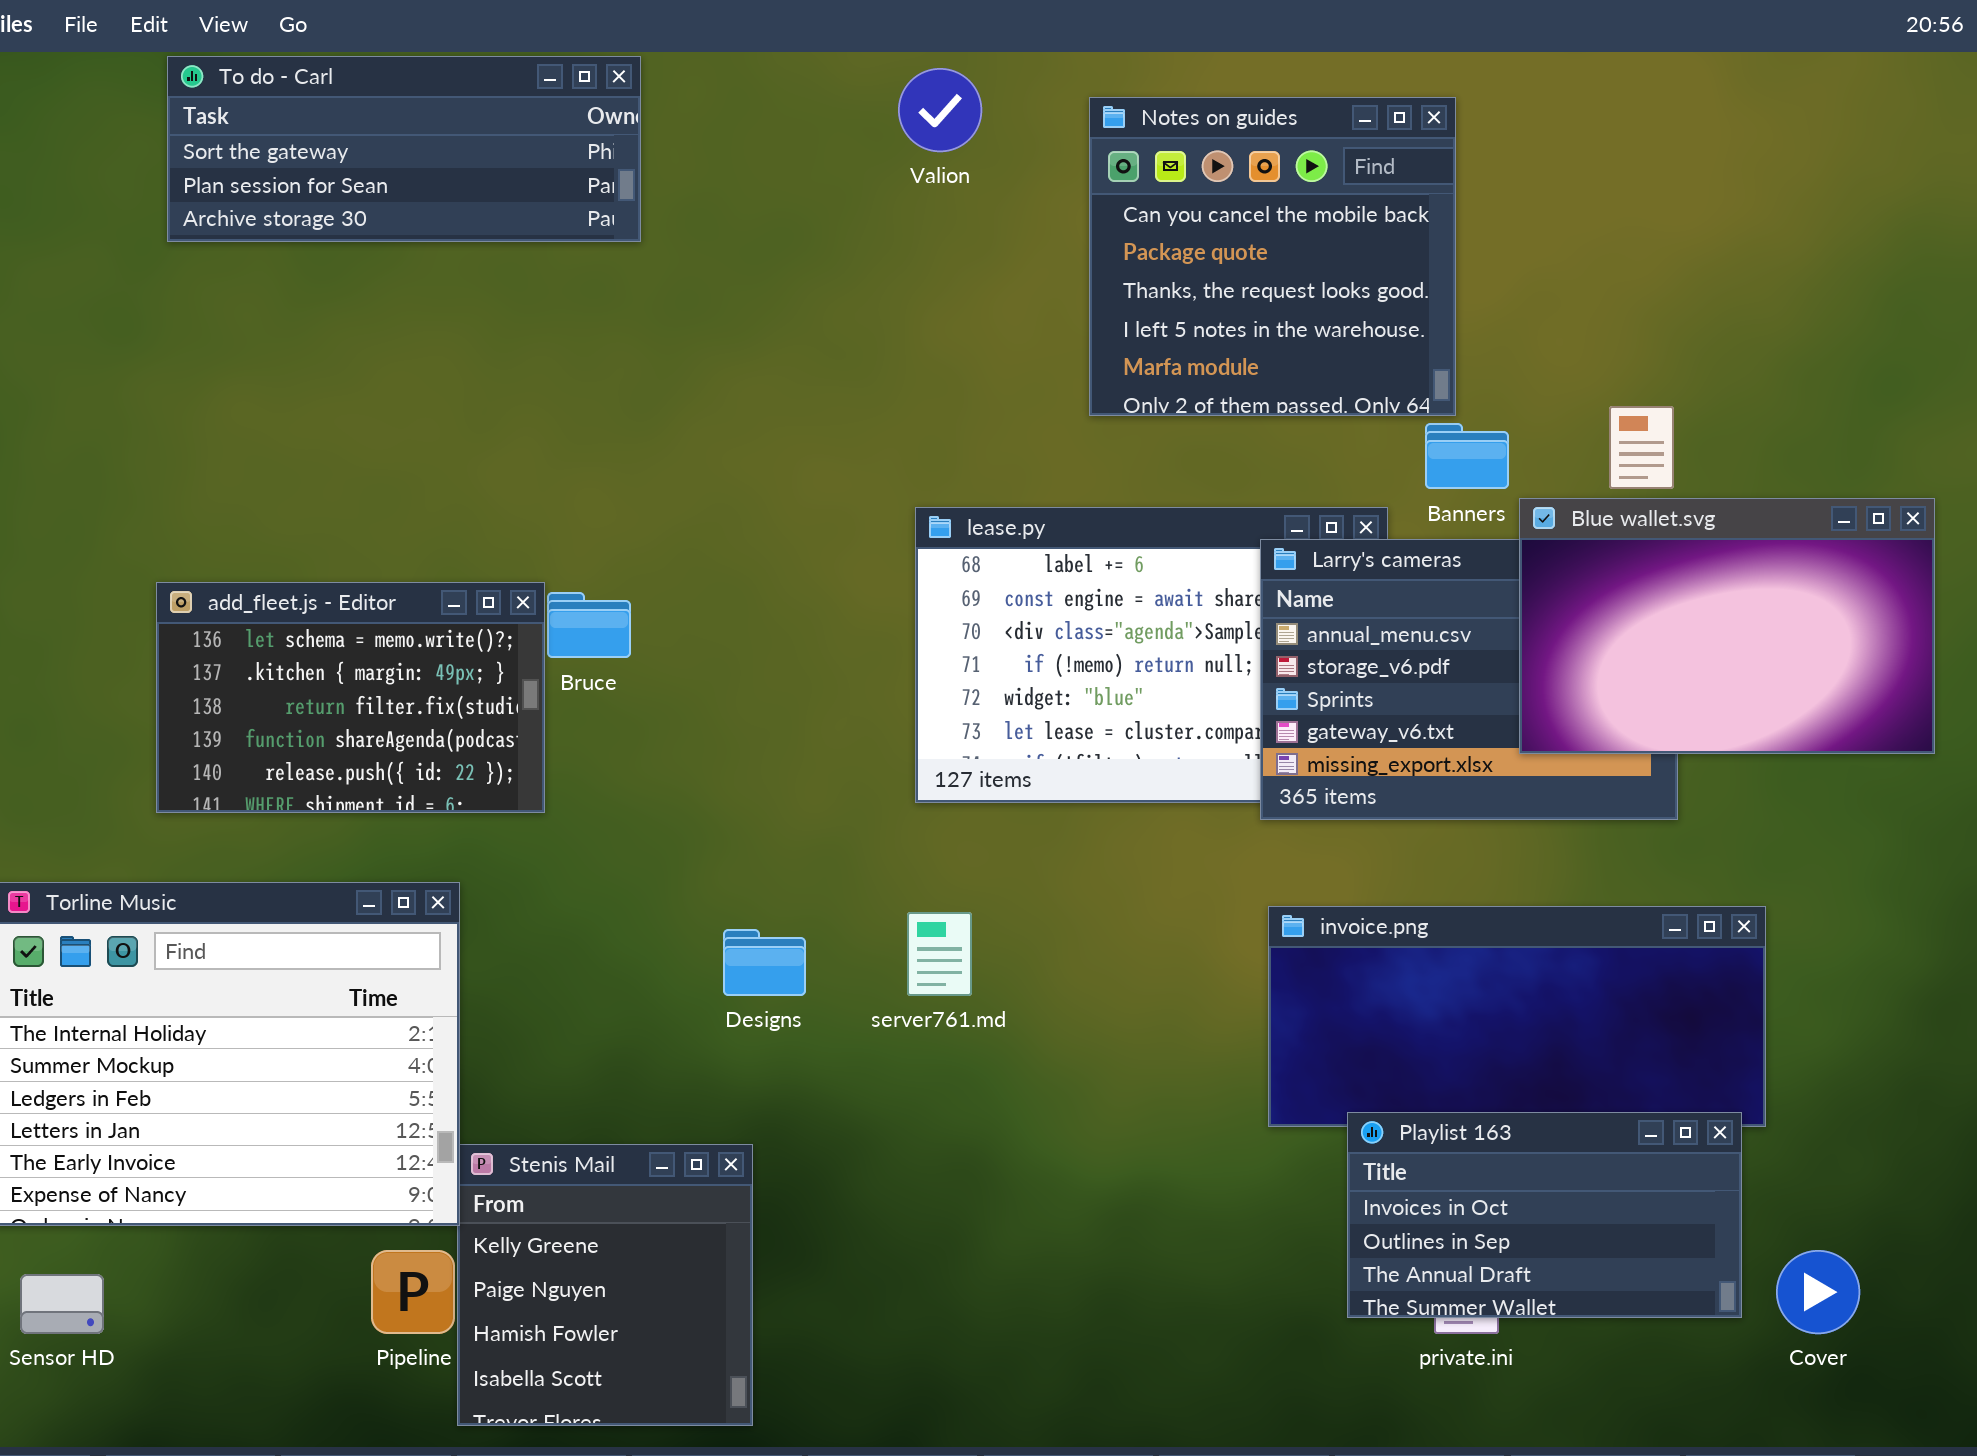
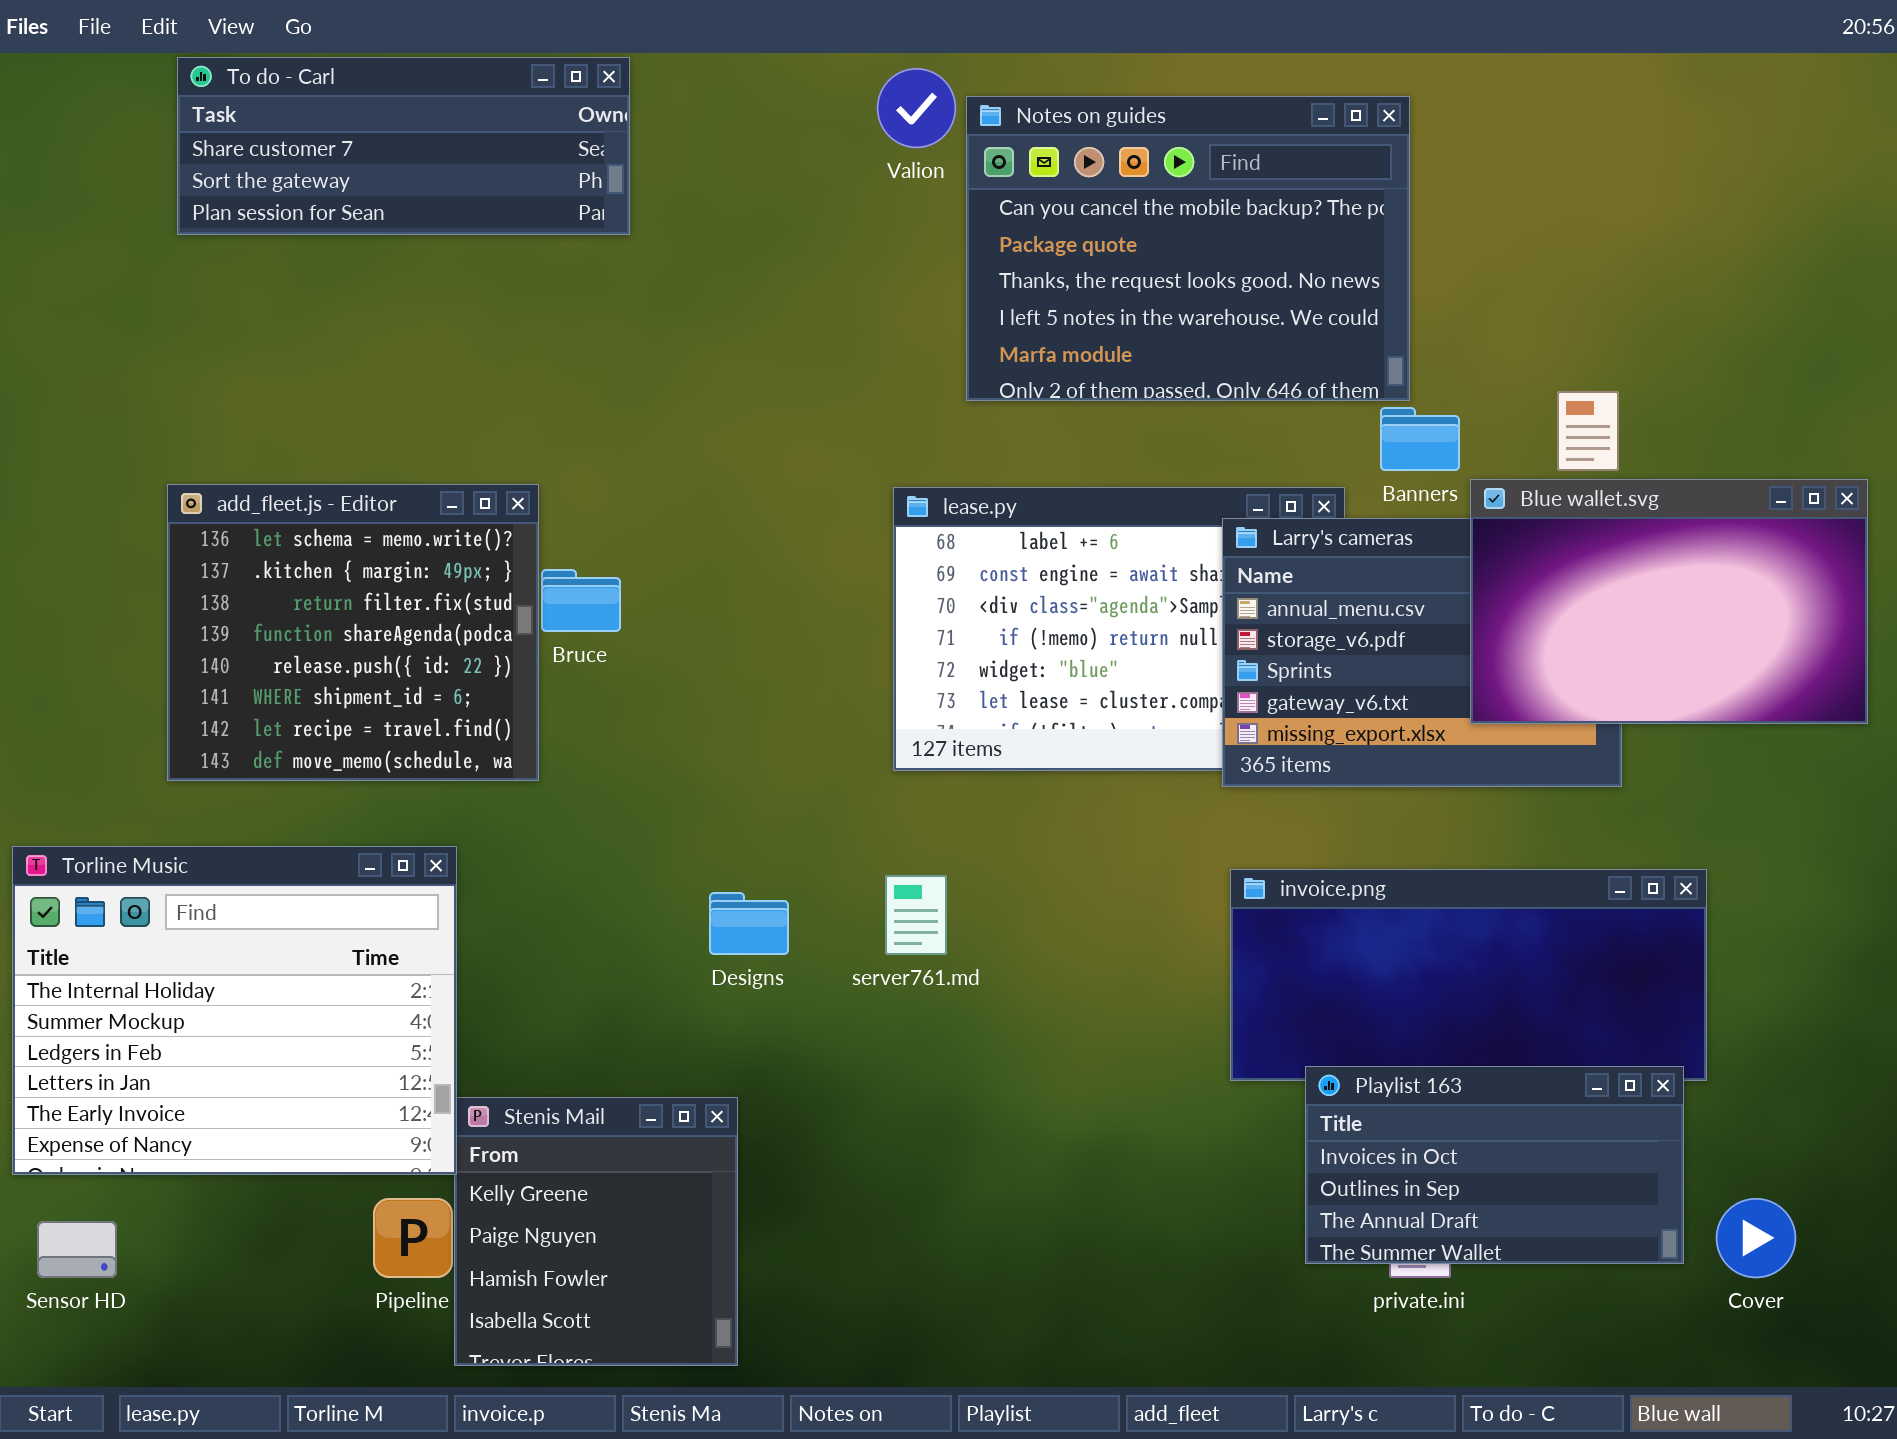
To do - Carl: [167,56,641,242] -> [177,57,630,235], scrolled up 1 row
Notes on guides: [1089,97,1456,416] -> [966,96,1410,401], resized
add_fleet.js - Editor: [156,582,545,813] -> [167,484,539,781], resized

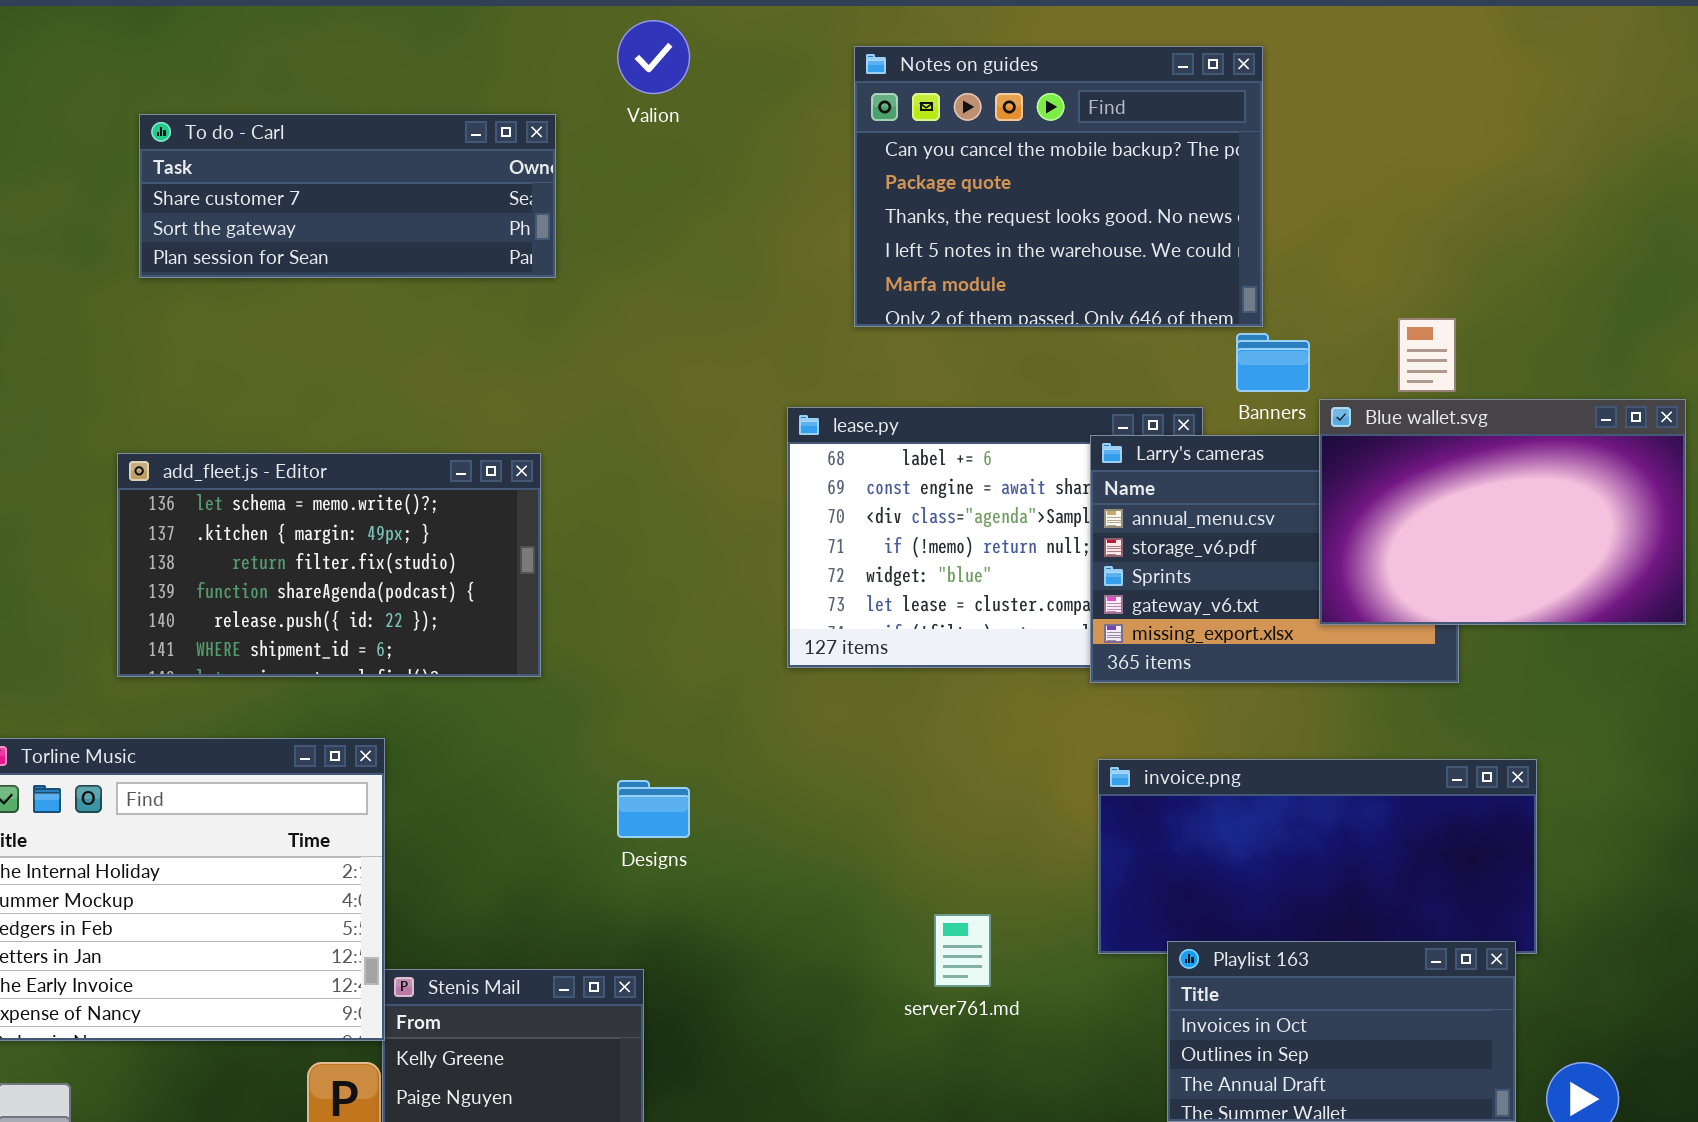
To do - Carl: [177,57,630,235] -> [139,114,556,278], moved
Valion: [877,68,956,148] -> [617,20,690,94], moved
add_fleet.js - Editor: [167,484,539,781] -> [117,453,541,677], resized
server761.md: [885,875,947,955] -> [934,914,991,987], moved

